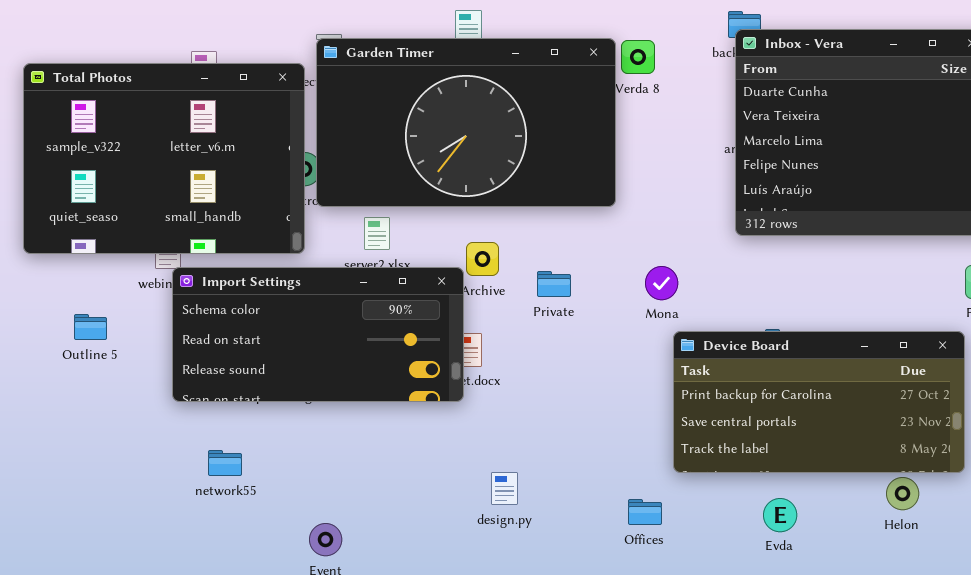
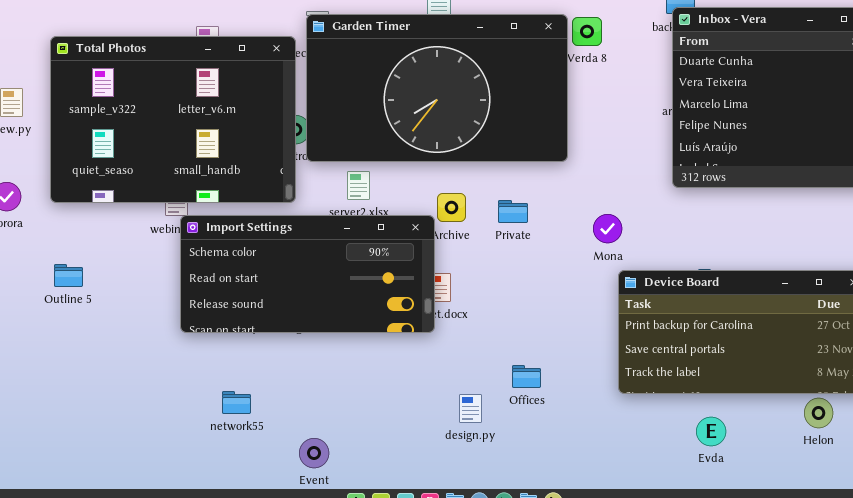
Private: [537,271,571,297] -> [498,200,528,223], moved
Outline 5: [74,314,107,340] -> [54,264,83,287], moved
network55: [208,450,242,476] -> [222,391,251,414], moved
Offices: [628,499,662,525] -> [512,365,541,388], moved

